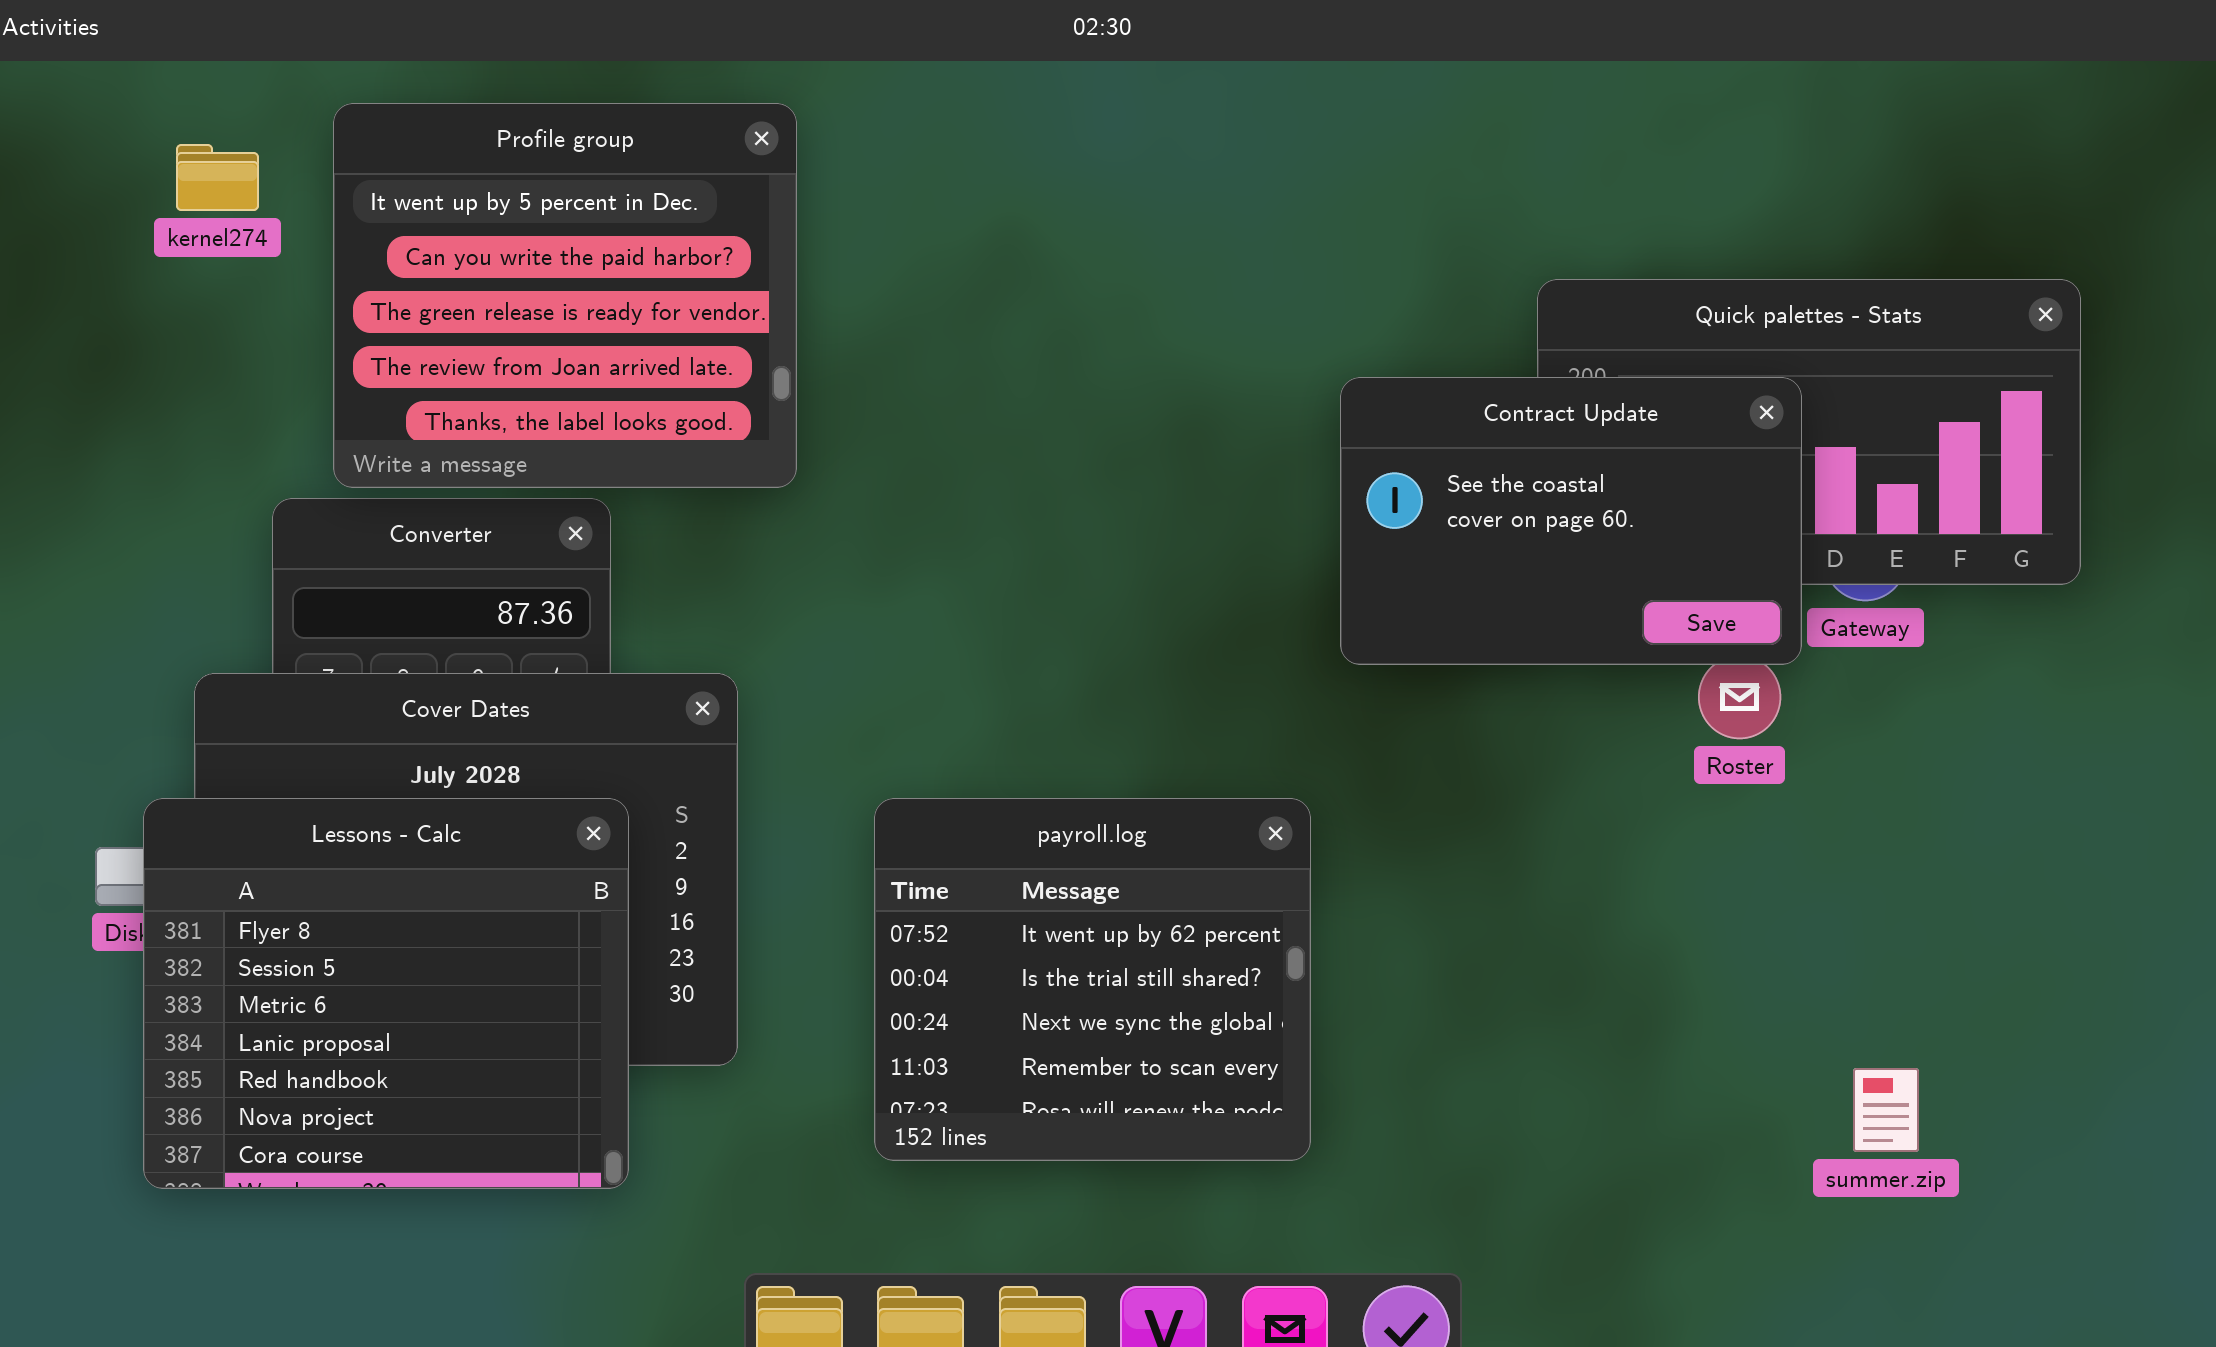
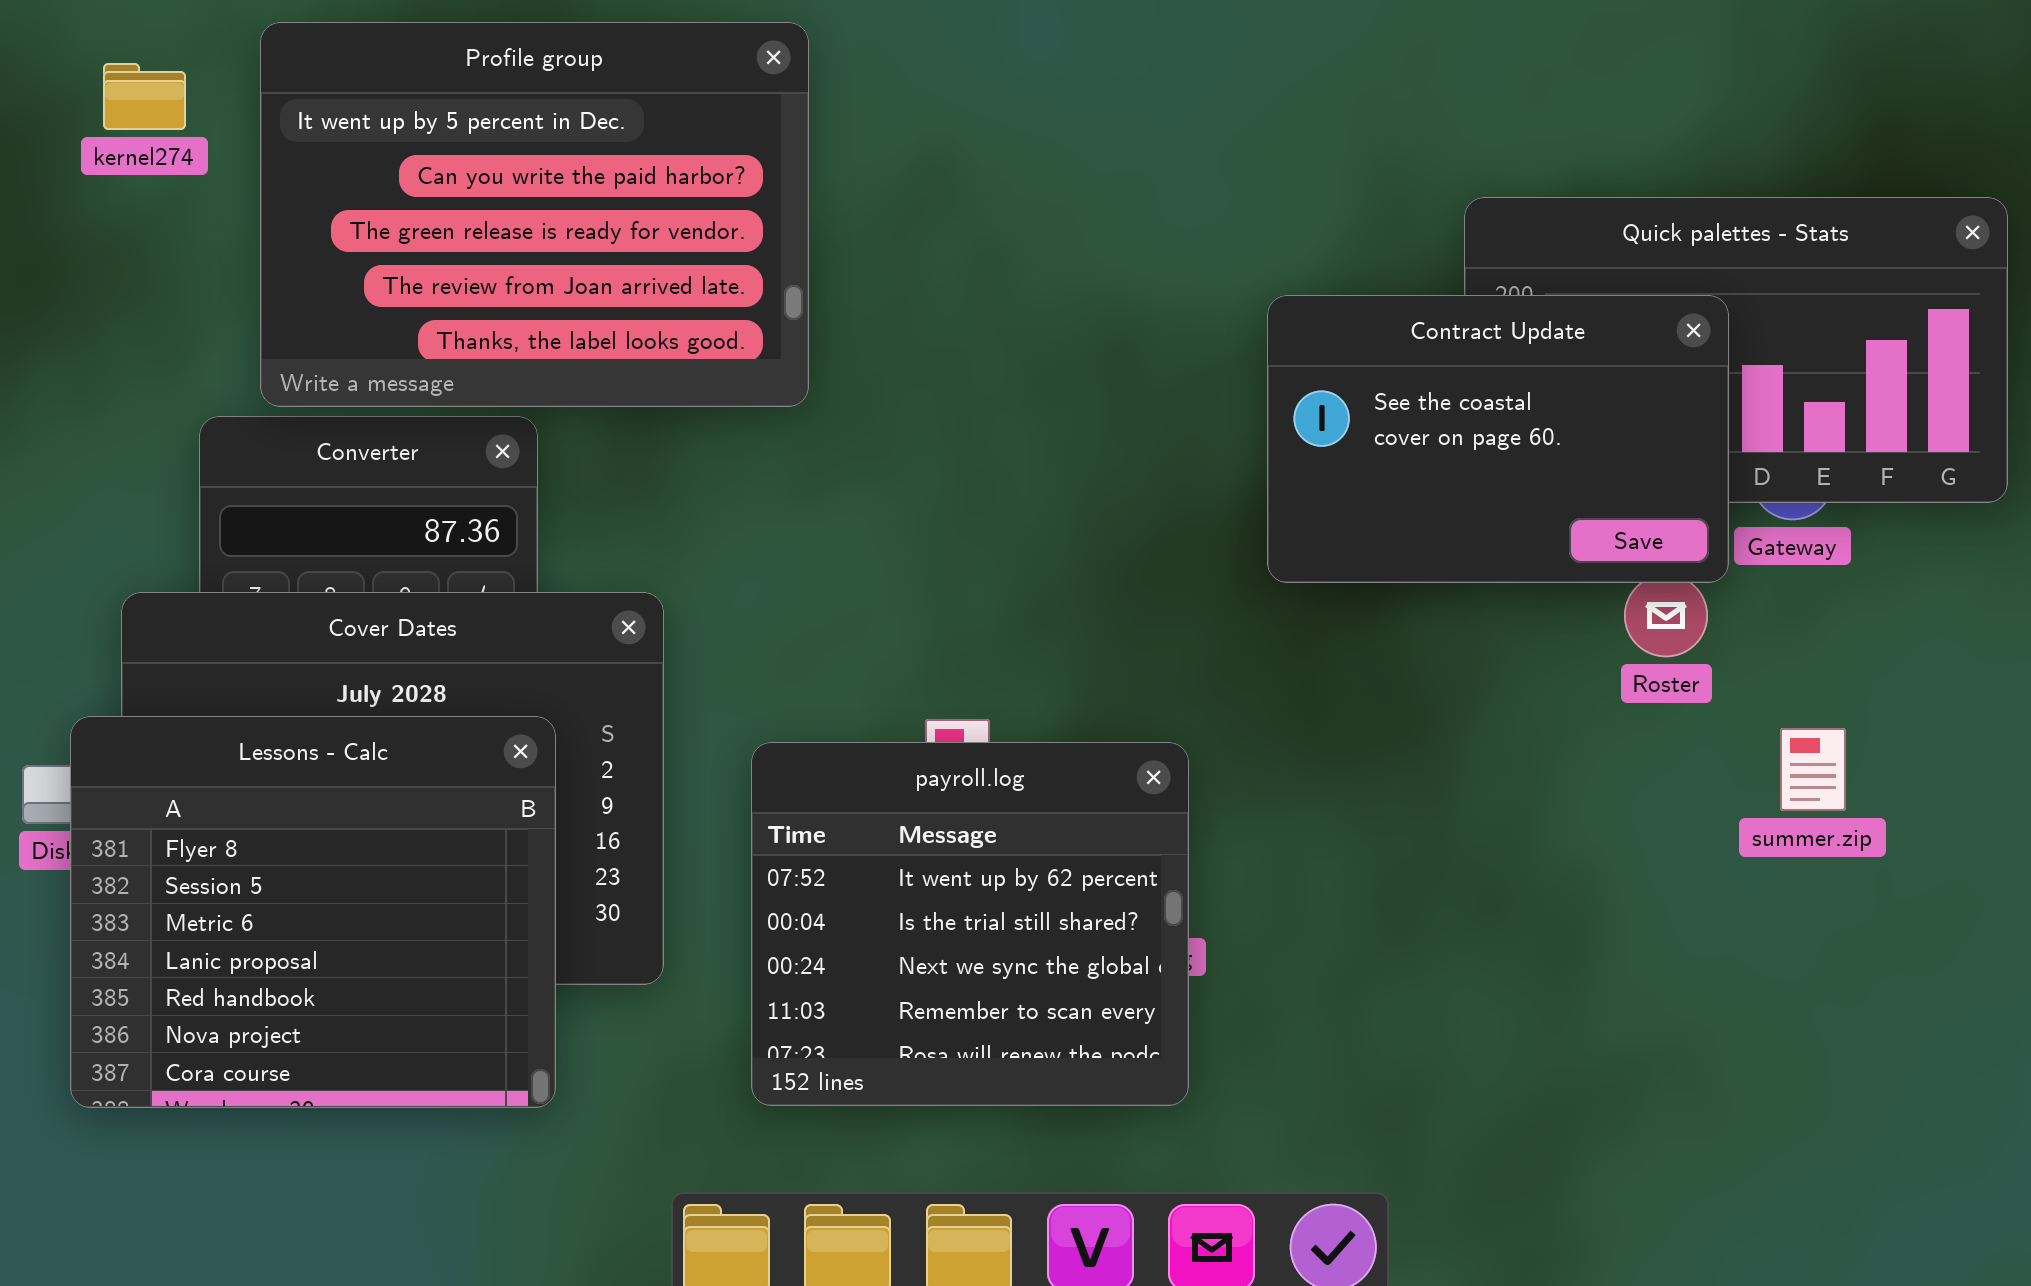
Profile group: [333,103,797,488] -> [260,22,809,407], resized
payroll.log: [874,798,1311,1161] -> [751,742,1189,1106], moved
summer.zip: [1853,1068,1919,1152] -> [1780,728,1846,811], moved

